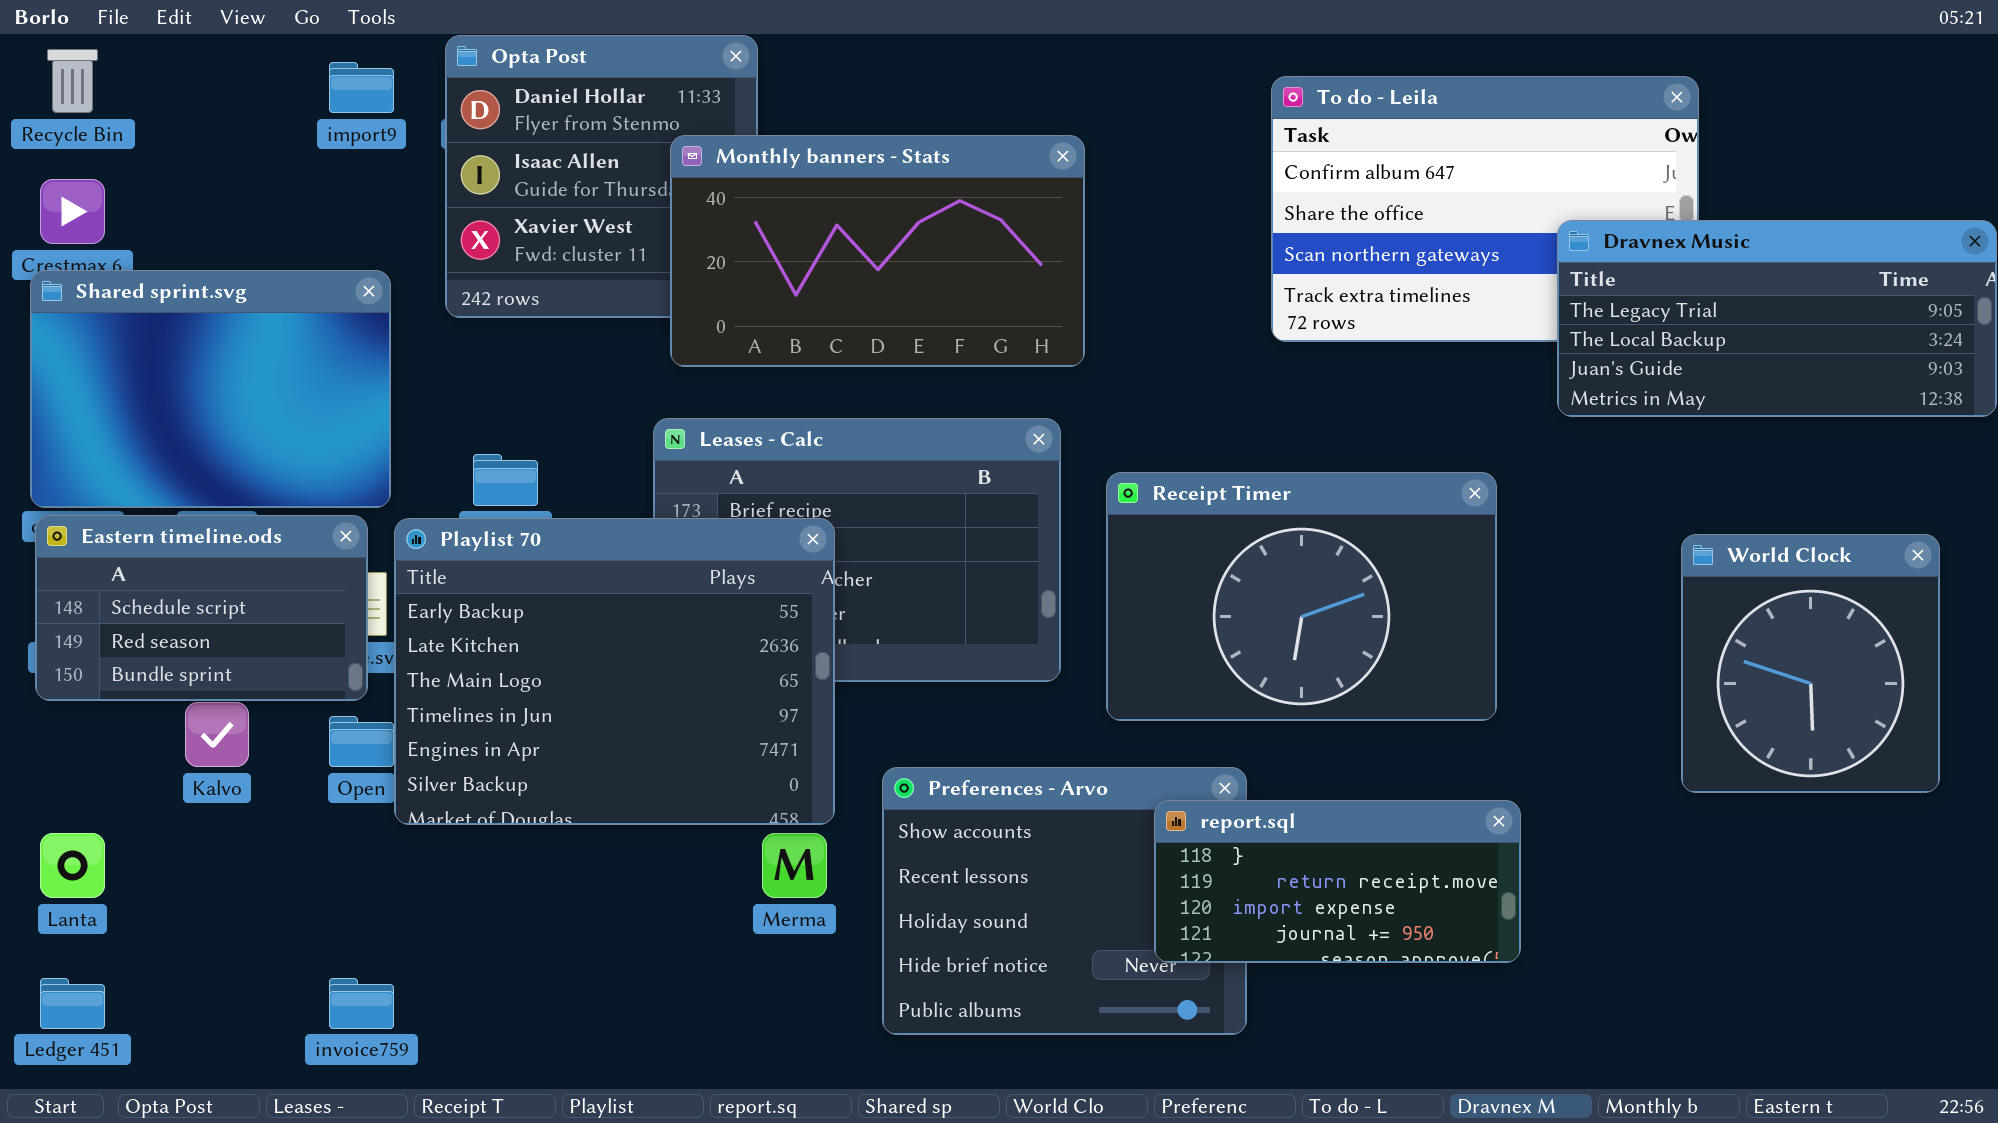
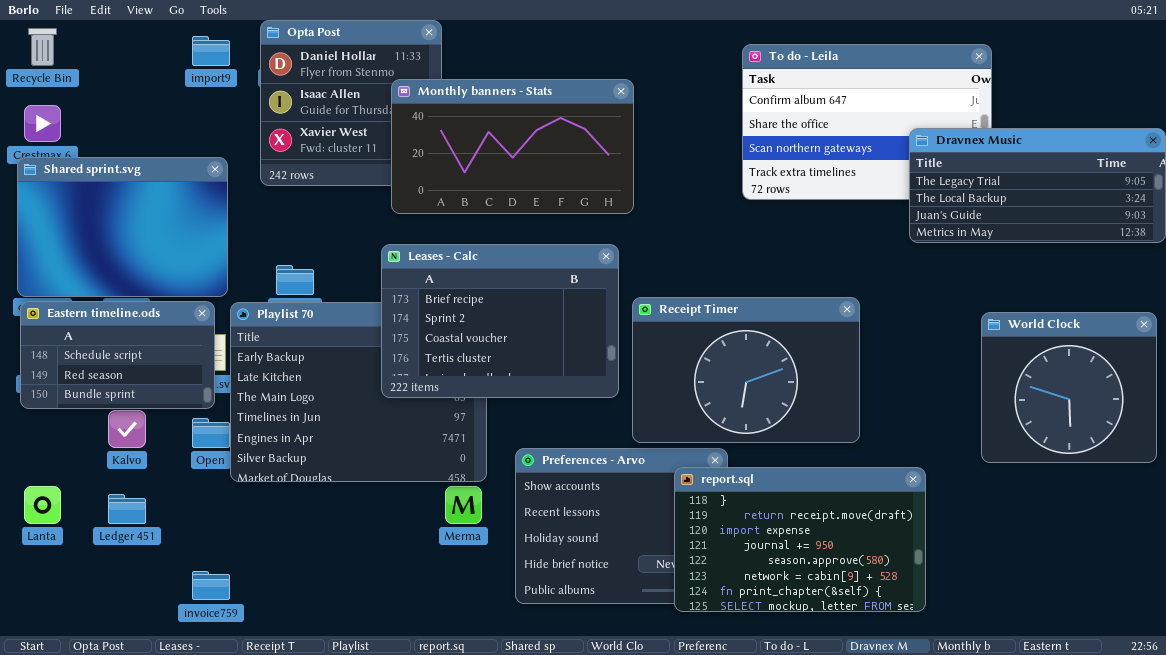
Leases - Calc: [653,418,1061,682] -> [381,244,619,398], raised
Receipt Timer: [1106,472,1497,721] -> [632,297,860,443], moved
World Clock: [1681,534,1940,793] -> [981,312,1157,463], resized
report.sql: [1154,800,1521,963] -> [674,467,926,612], resized
Ledger 451: [40,978,105,1029] -> [108,494,146,524], moved

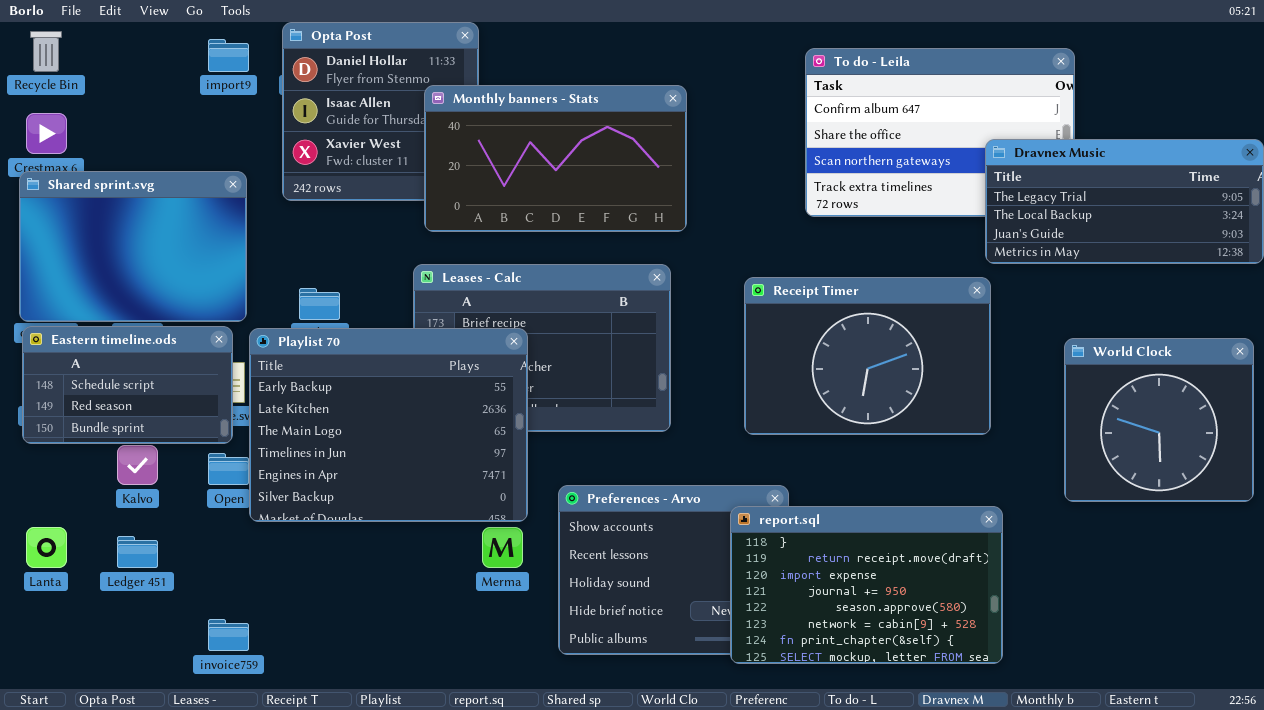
Receipt Timer: [632,297,860,443] -> [744,277,991,435], moved
Playlist 70: [230,302,487,482] -> [249,328,528,522], raised

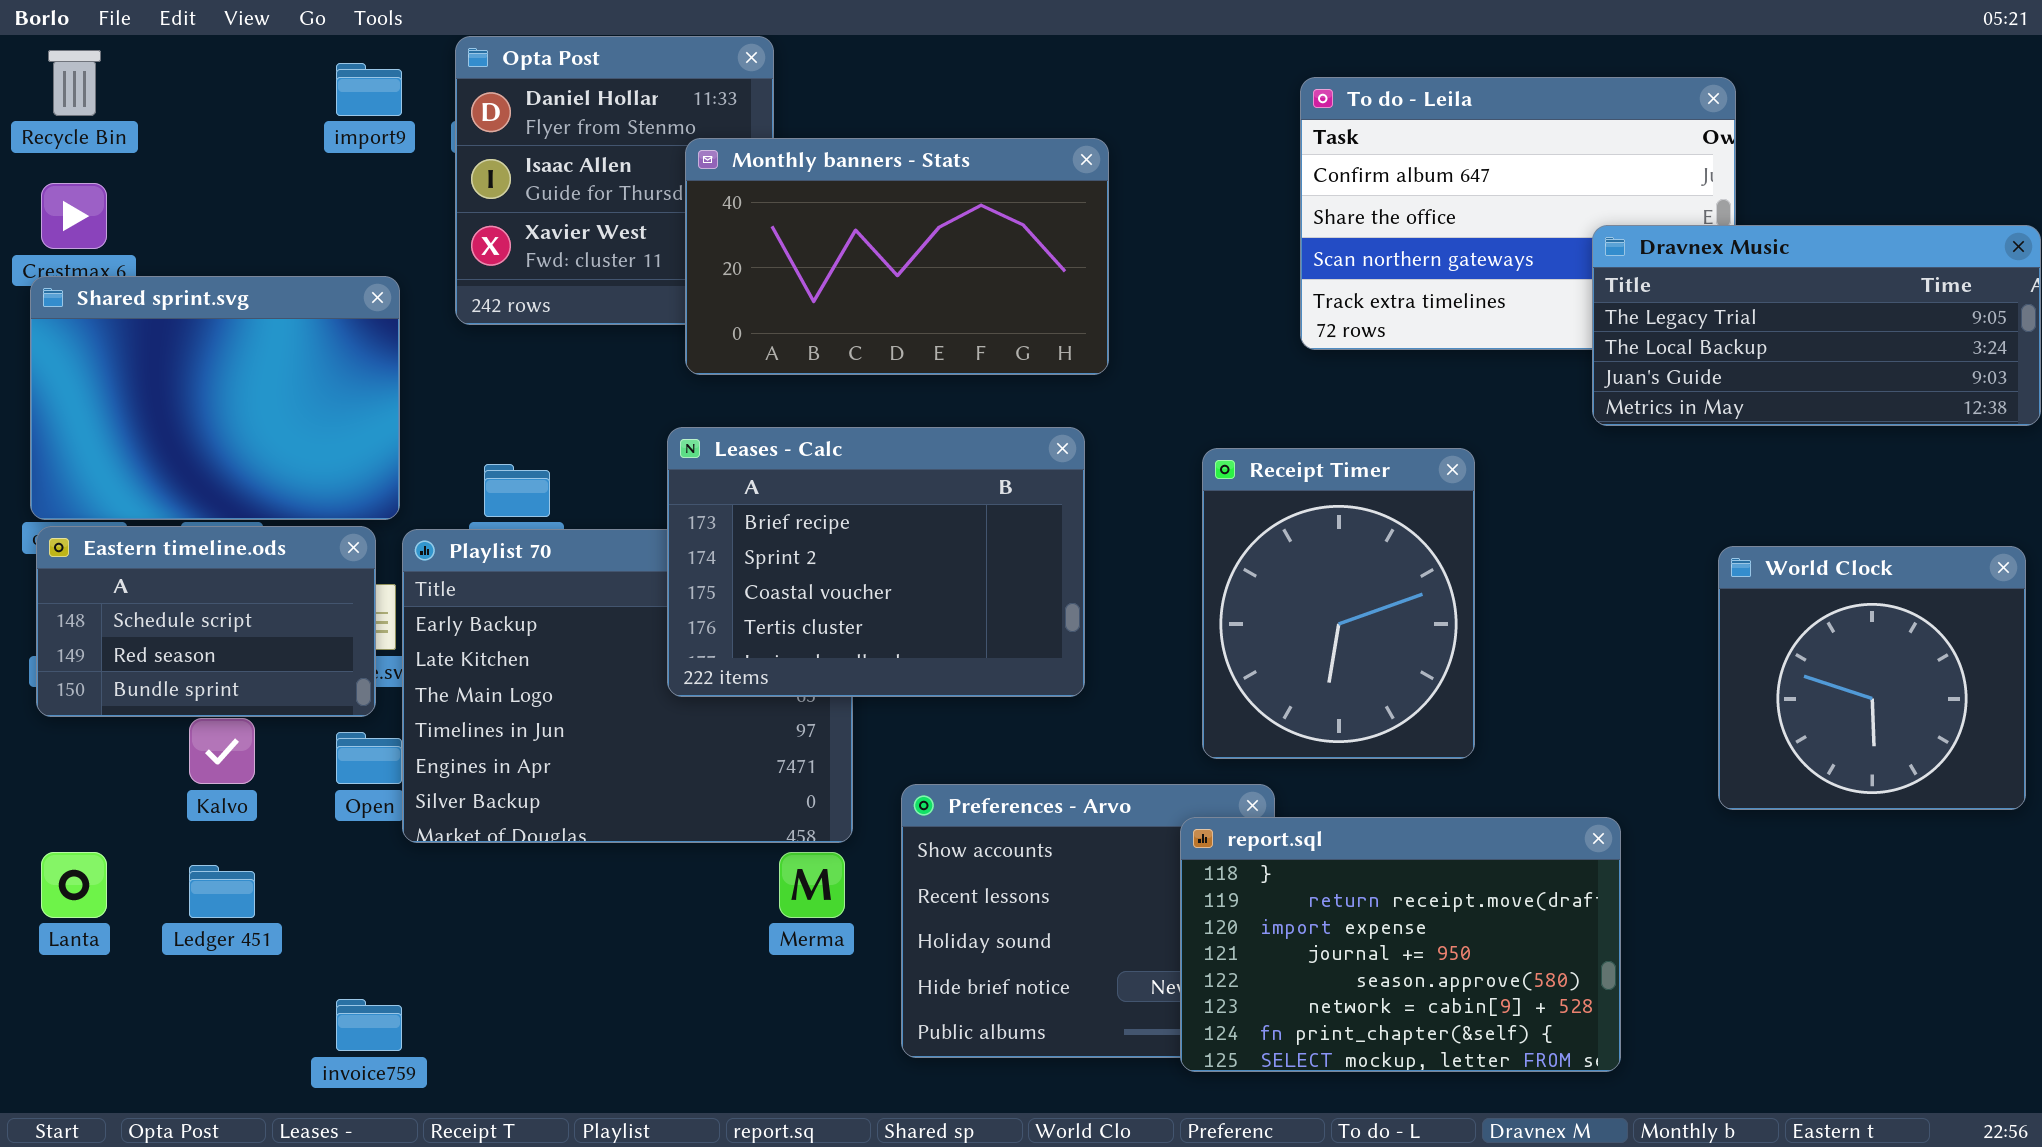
Leases - Calc: [413,264,671,432] -> [667,427,1085,697], raised
Receipt Timer: [744,277,991,435] -> [1202,448,1475,759], resized

